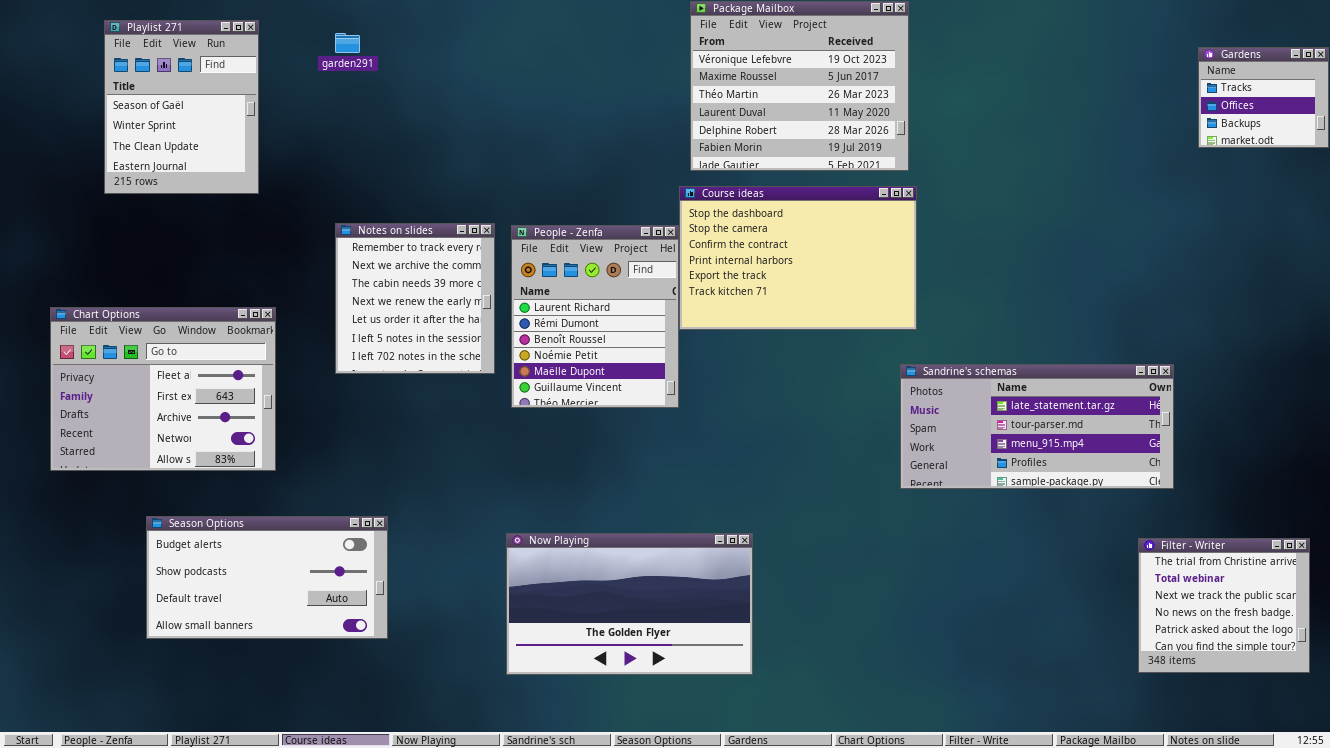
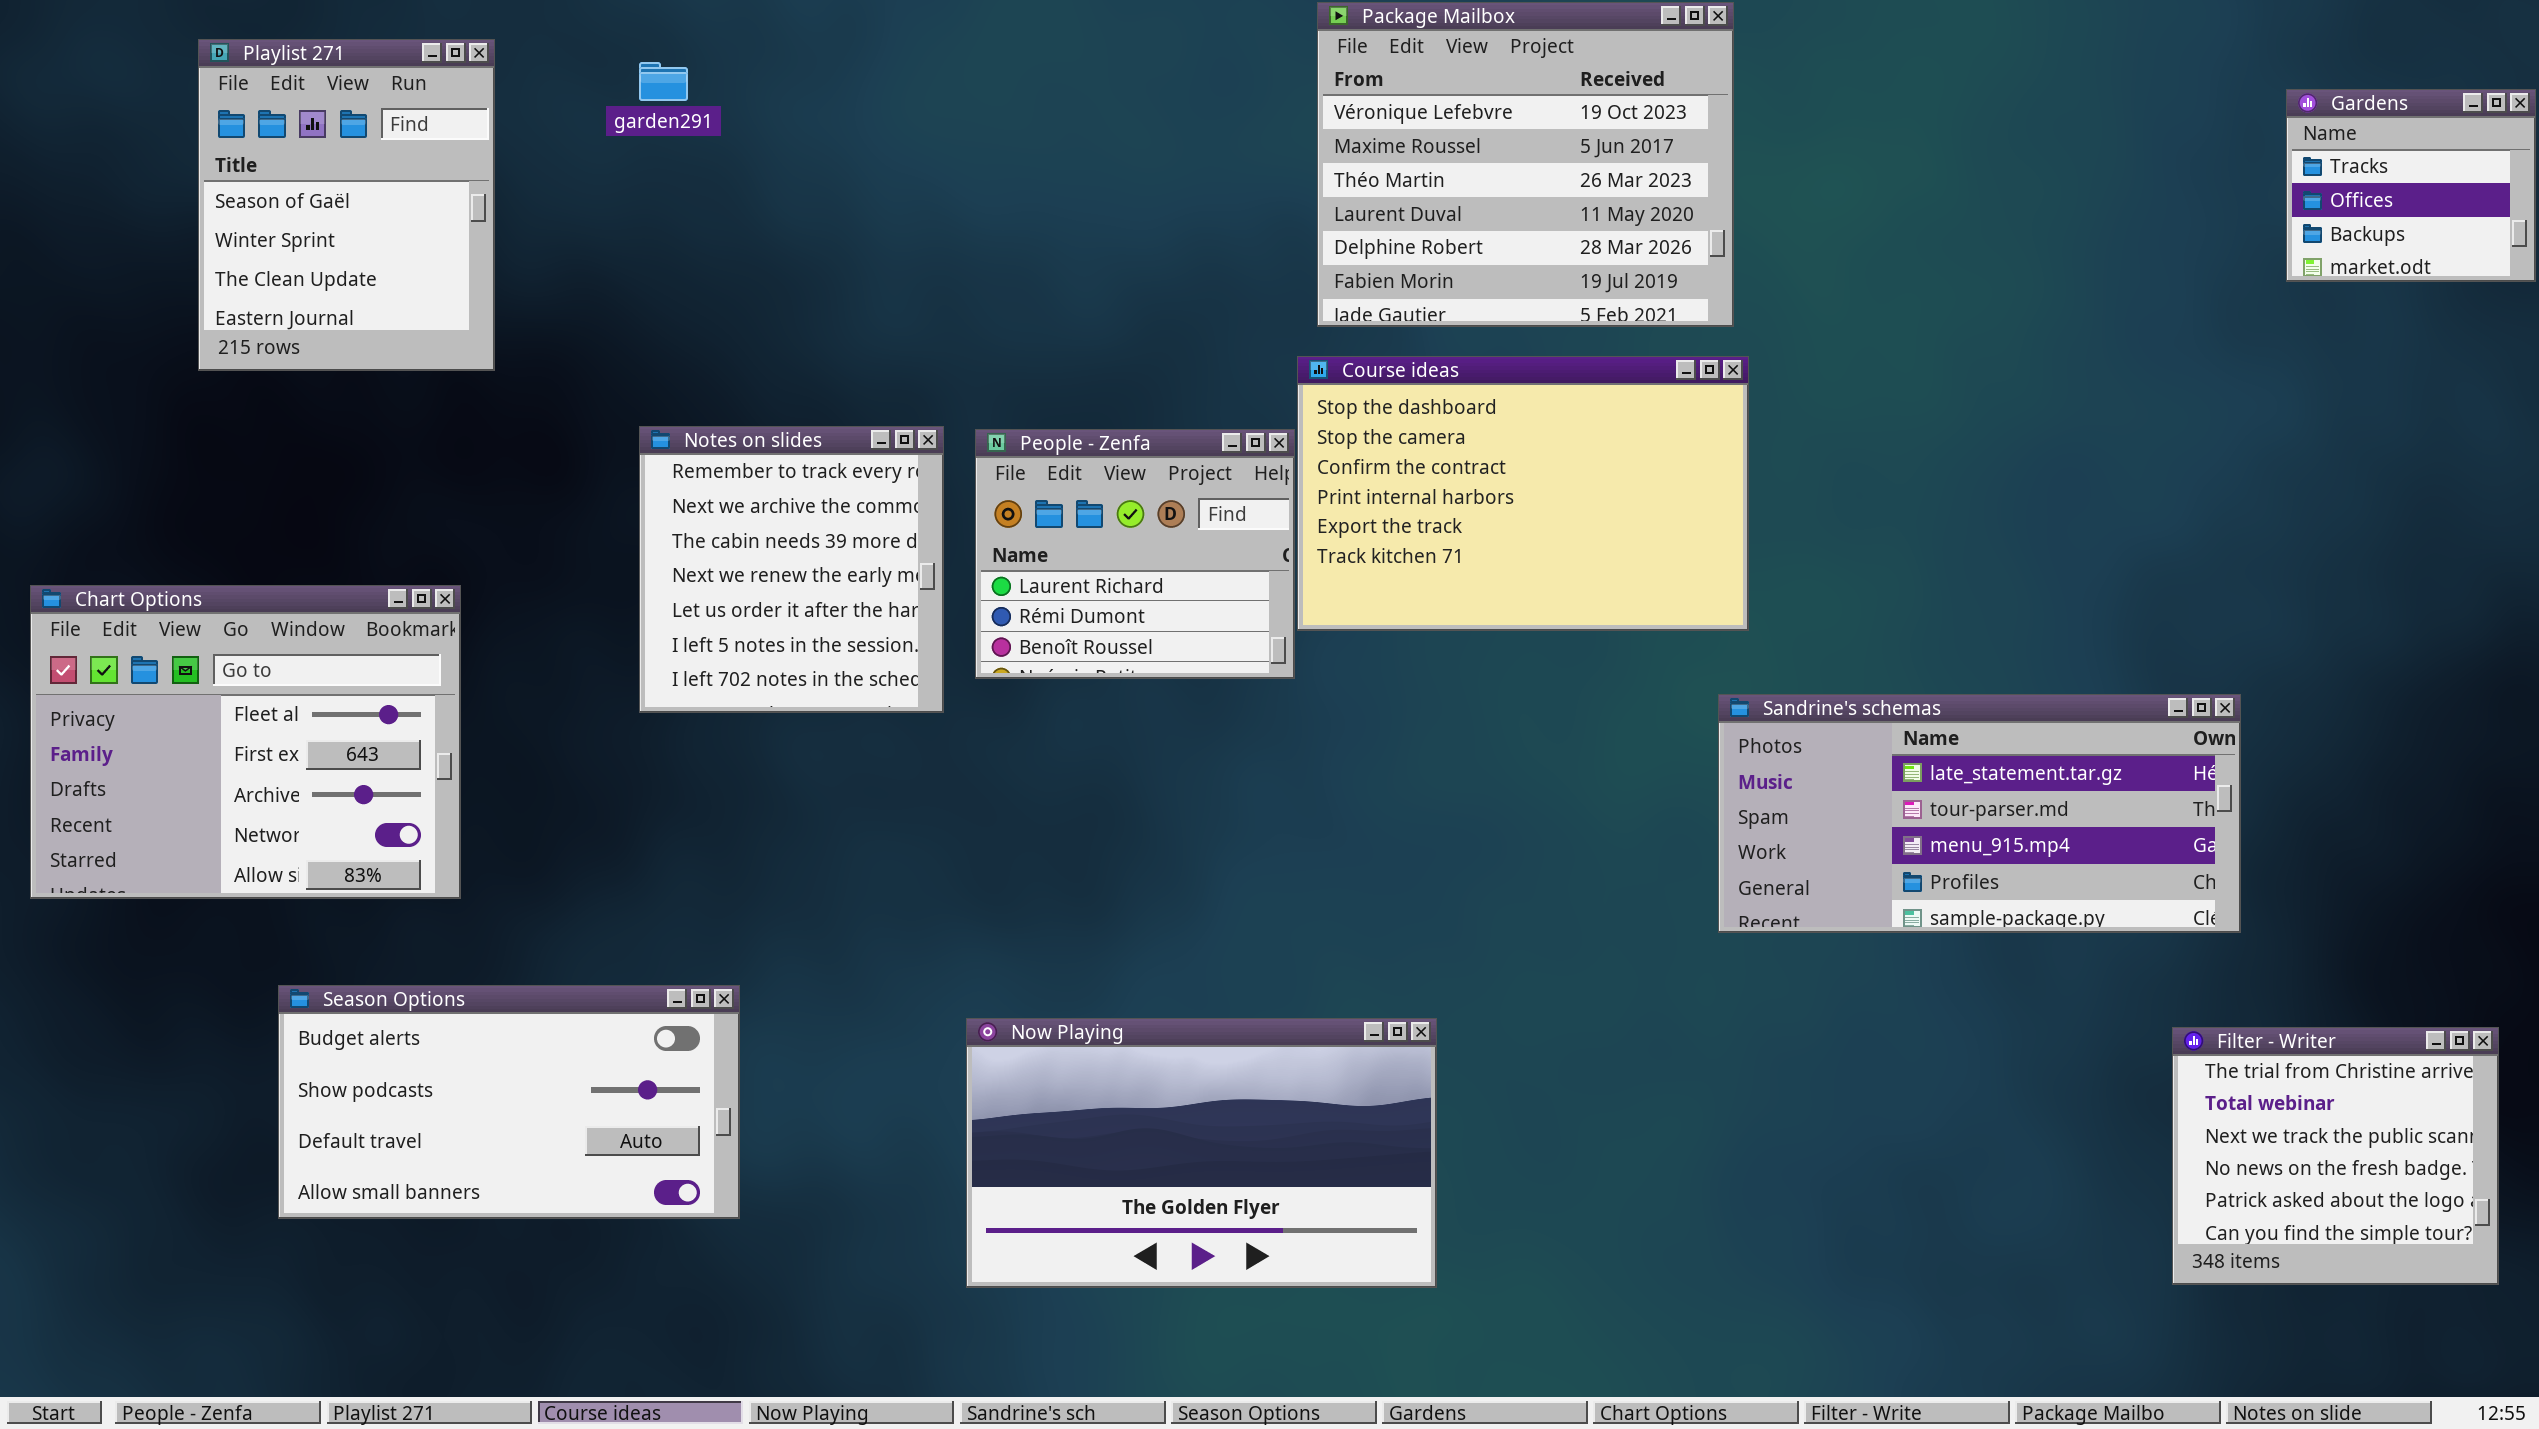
People - Zenfa: [511,225,679,408] -> [975,429,1295,679], resized
Chart Options: [50,307,276,471] -> [30,585,461,899], moved

